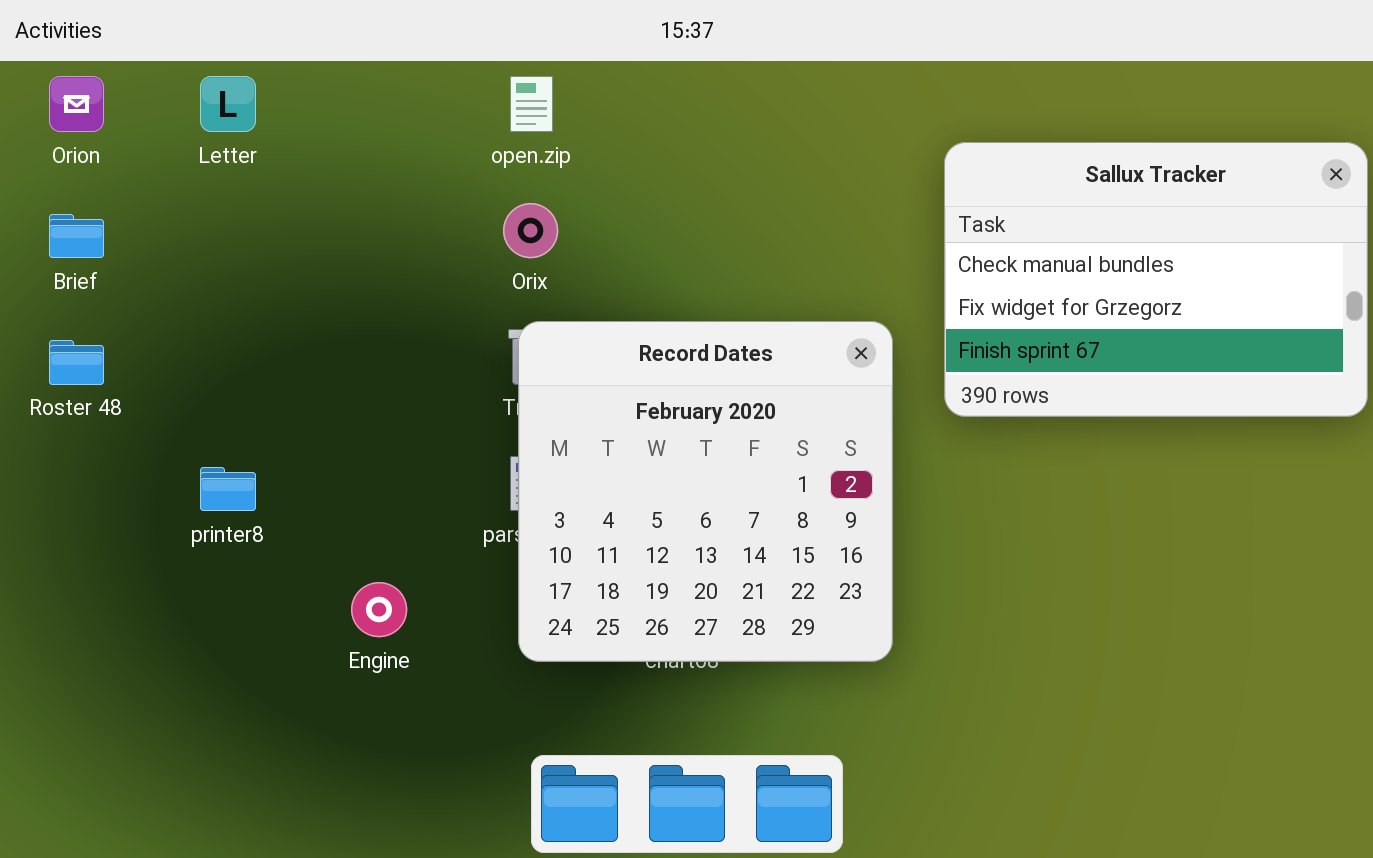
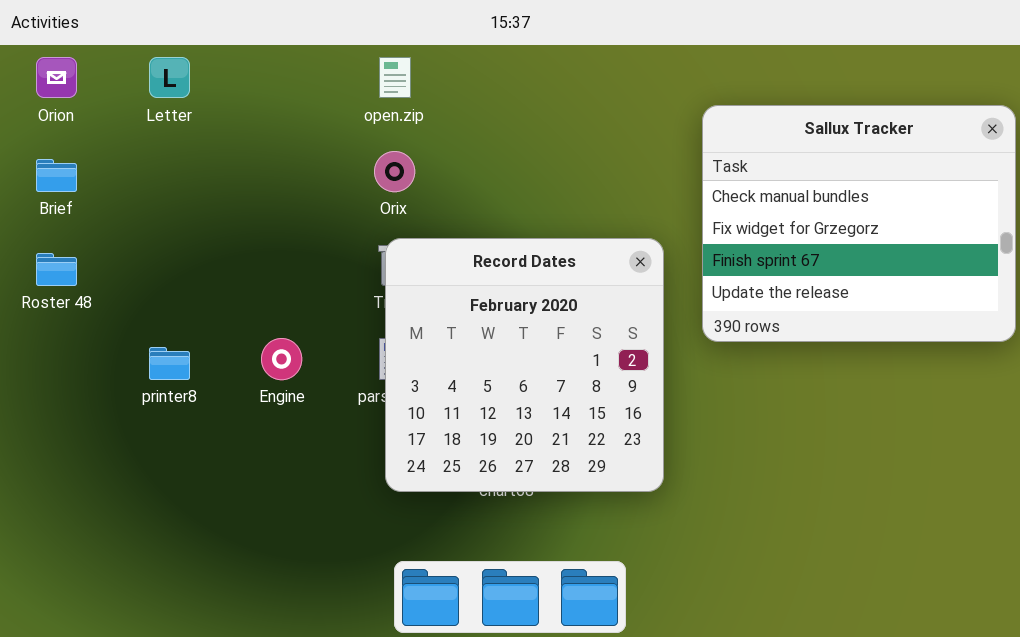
Sallux Tracker: [944,142,1368,417] -> [702,105,1016,342], resized
Engine: [351,582,407,637] -> [261,338,302,380], moved

